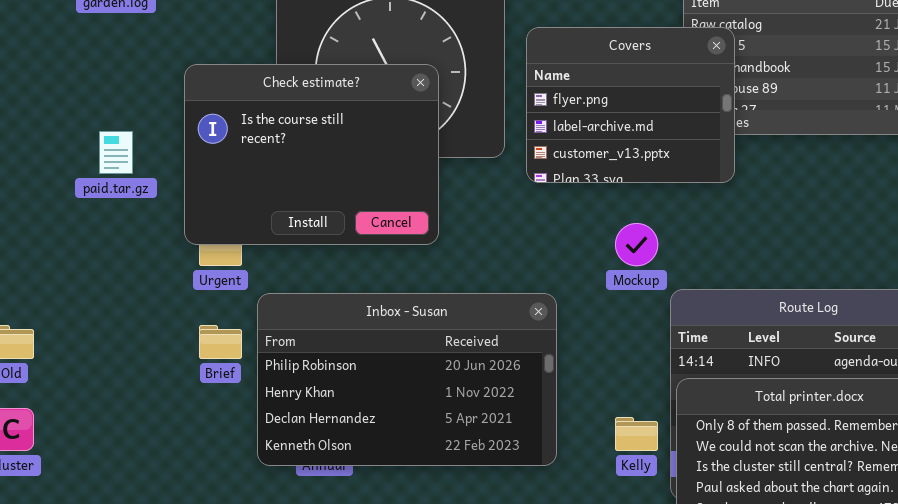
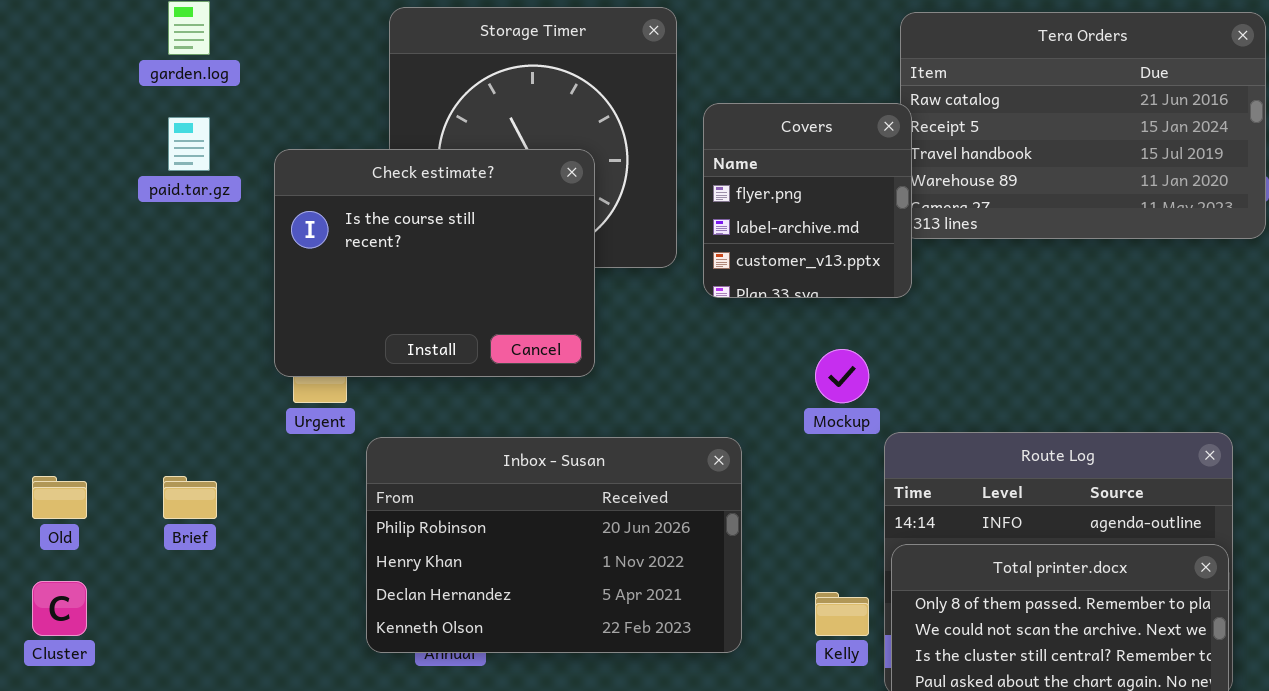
Covers: [526,27,735,183] -> [703,103,912,298], resized
paid.tar.gz: [99,131,133,174] -> [168,117,210,171], moved
Brief: [199,325,242,359] -> [163,476,217,519], moved

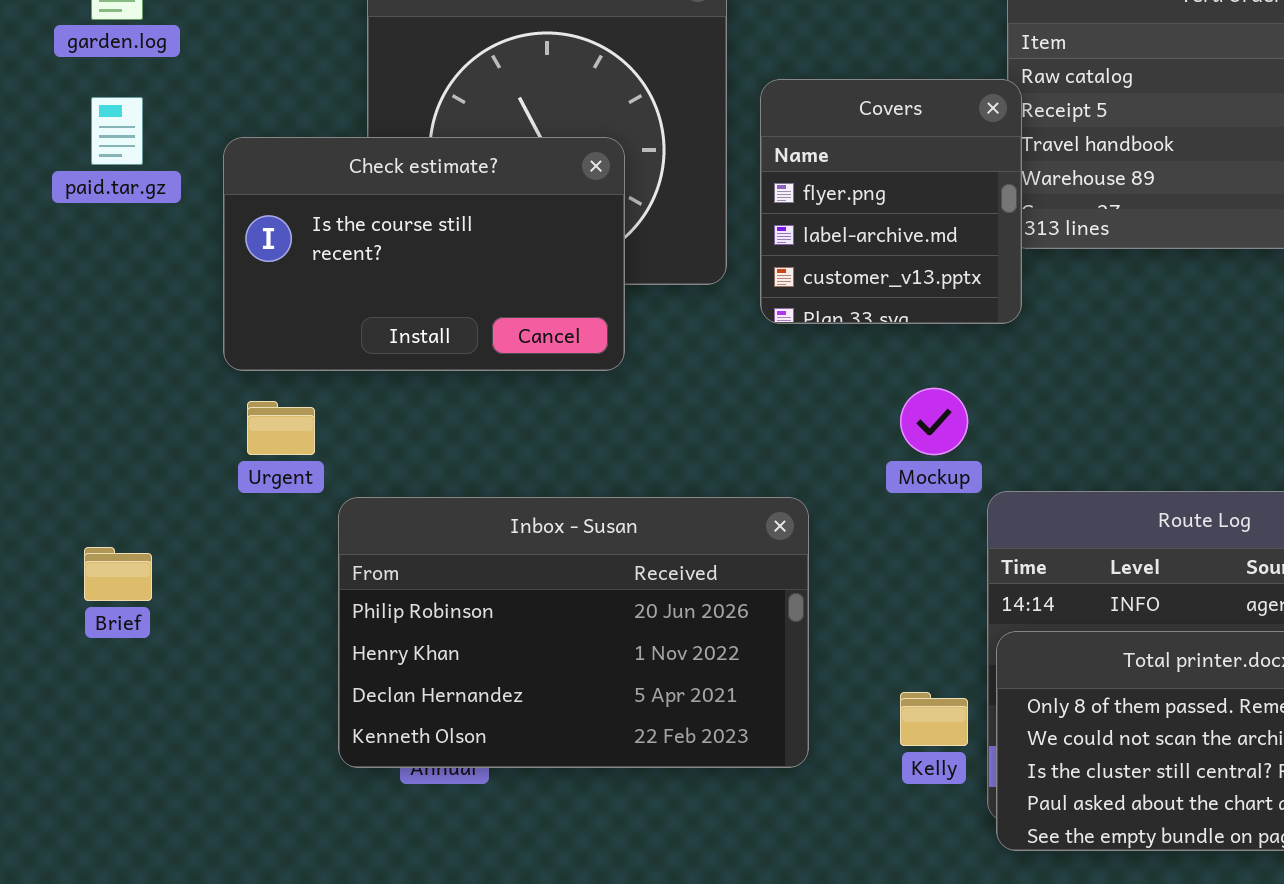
Check estimate?: [274,149,595,377] -> [223,137,625,371], resized

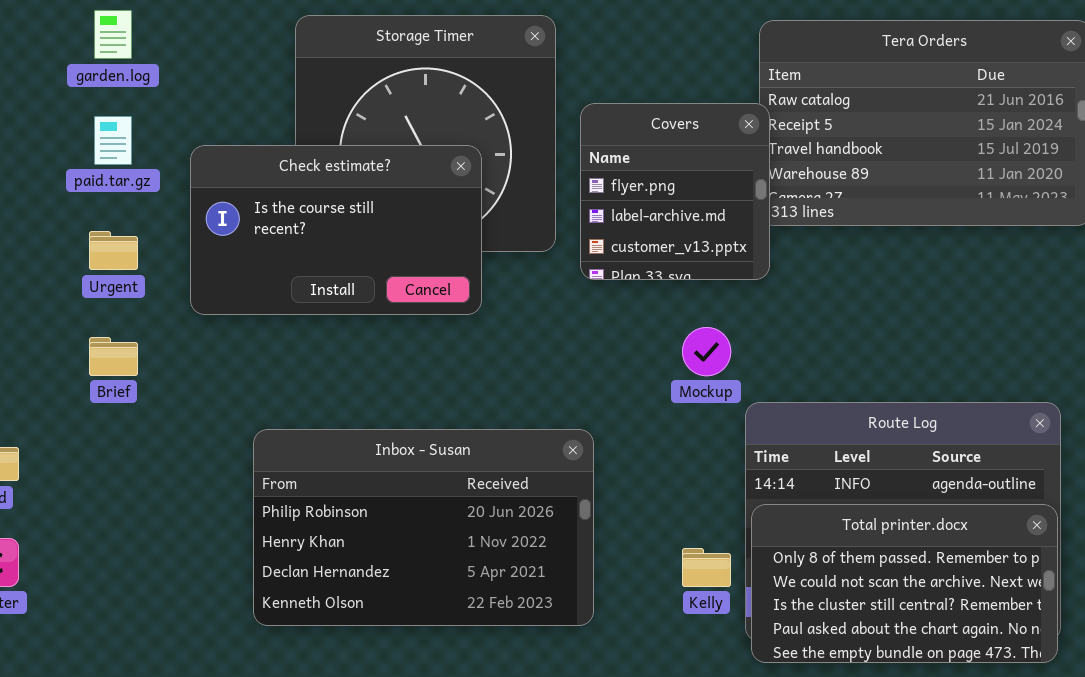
Urgent: [247,401,315,455] -> [89,231,138,270], moved
Inbox - Susan: [338,497,809,768] -> [253,429,594,626], moved
Brief: [84,547,152,601] -> [89,337,138,376], moved

